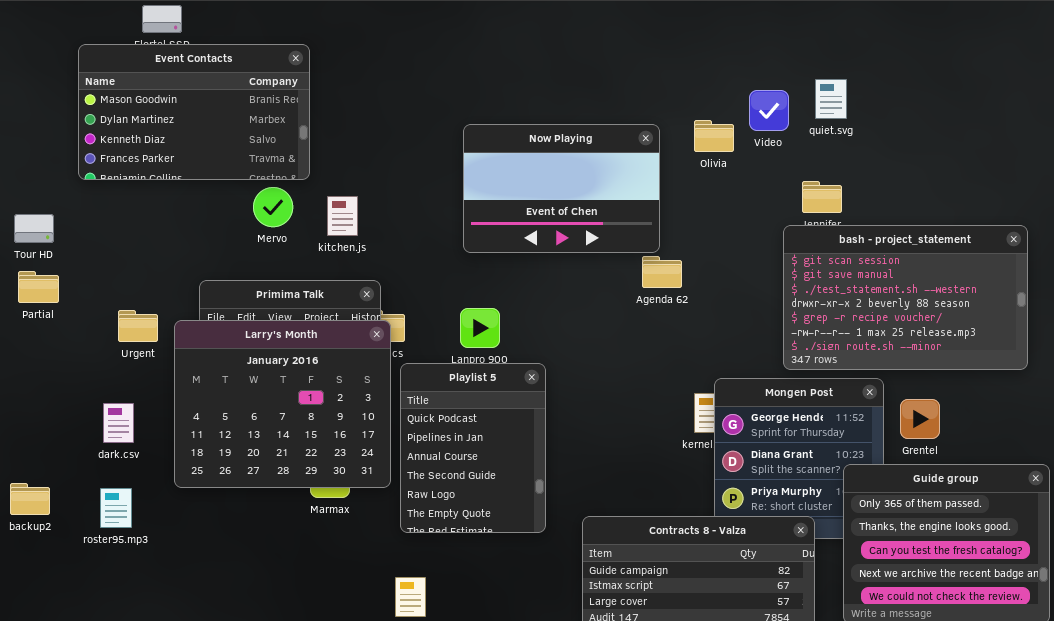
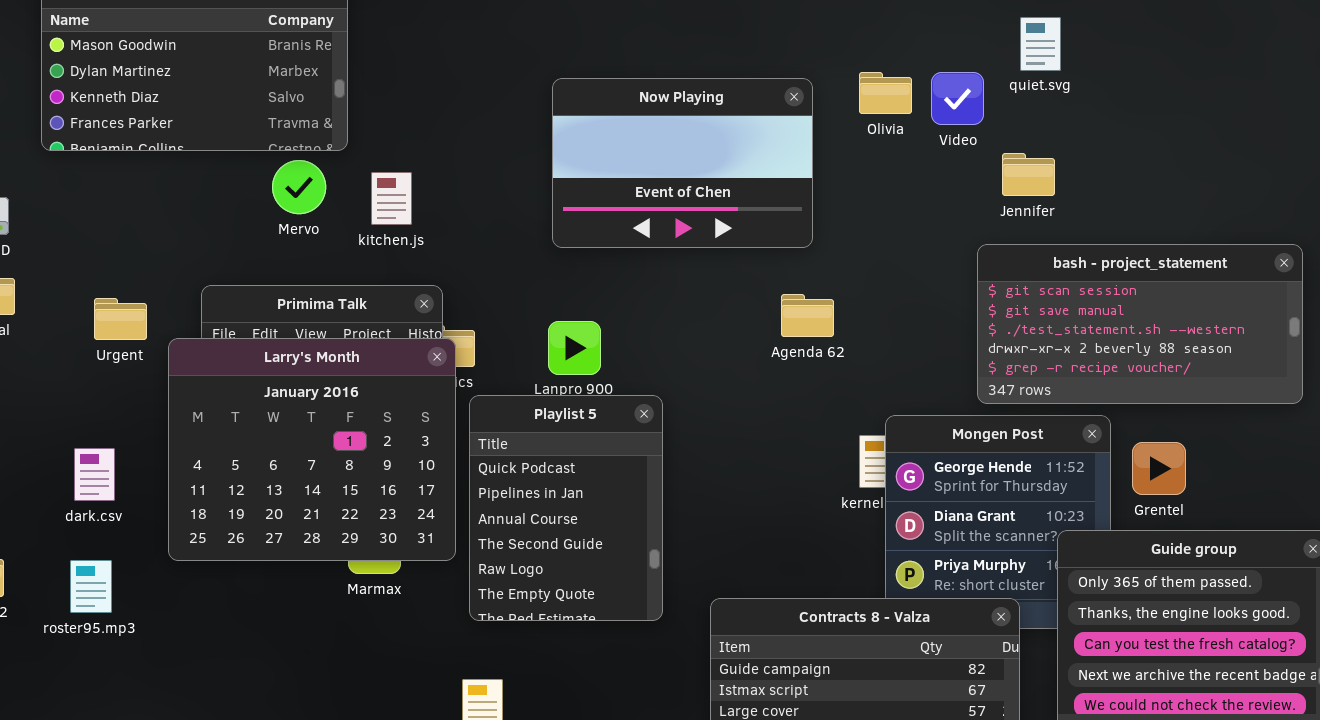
Video: [749,90,789,131] -> [931,72,984,125], moved
bash - project_statement: [783,225,1028,370] -> [977,244,1303,404], resized
Agenda 62: [642,256,682,288] -> [781,294,834,337], moved
Urgent: [118,310,158,342] -> [94,298,147,340], moved

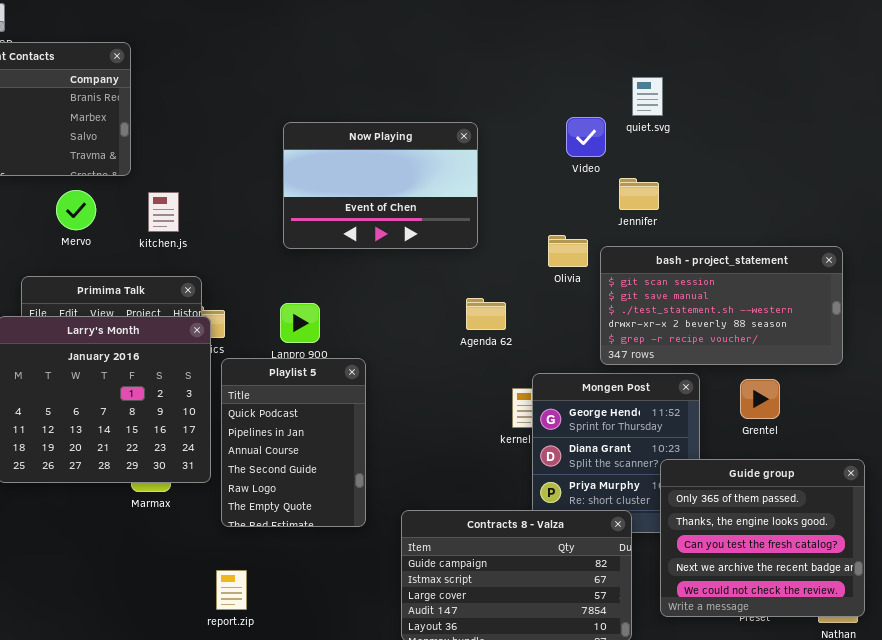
Olivia: [859,72,912,114] -> [548,235,588,267], moved
Mervo: [272,160,326,214] -> [56,190,96,230], moved
Agenda 62: [781,294,834,337] -> [466,298,506,330], moved
Grentel: [1132,442,1186,495] -> [740,379,780,419], moved

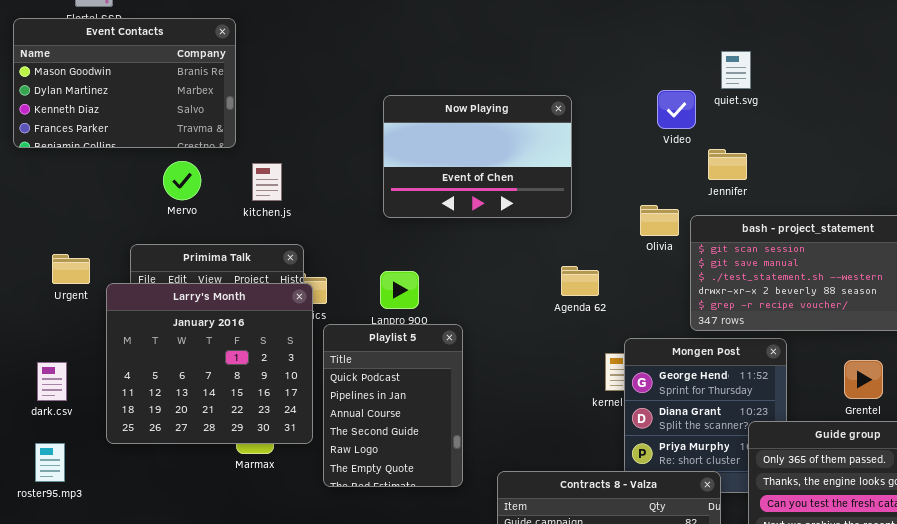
Grentel: [740,379,780,419] -> [844,360,883,399], moved

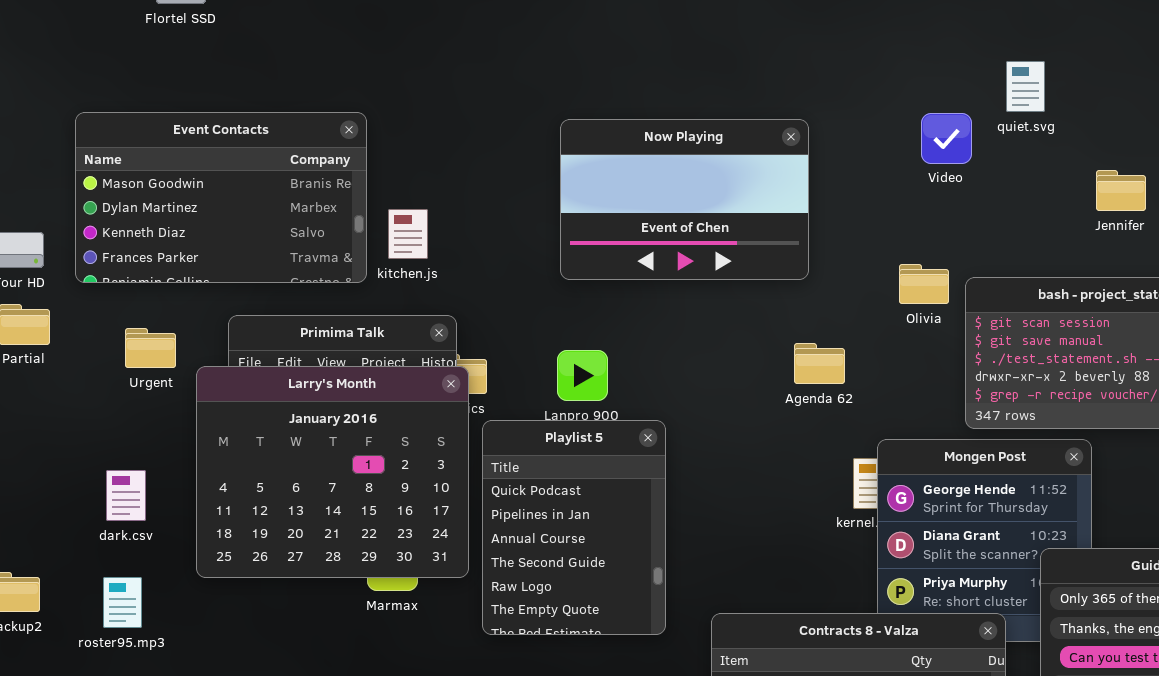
Event Contacts: [13,18,236,148] -> [75,112,367,283], moved
Jennifer: [708,149,747,180] -> [1096,170,1146,211], moved

